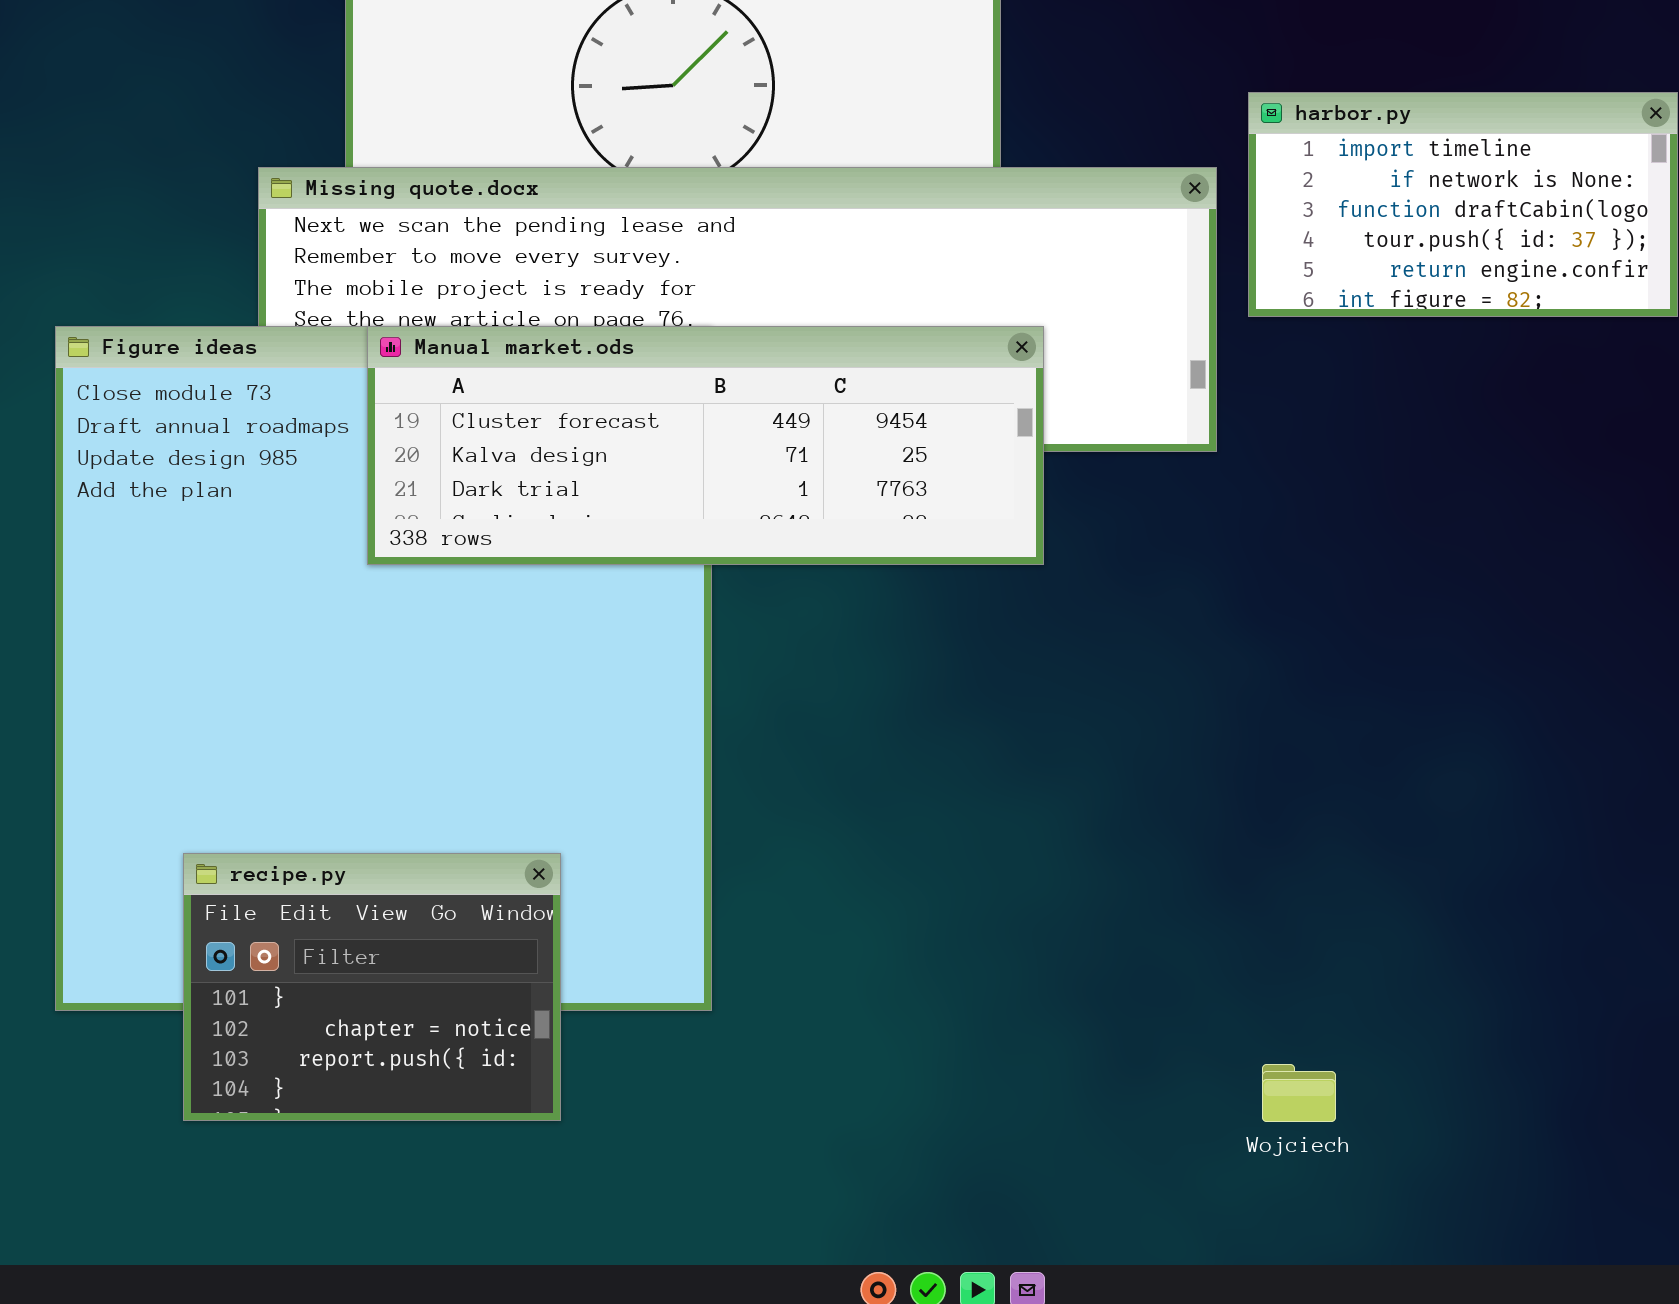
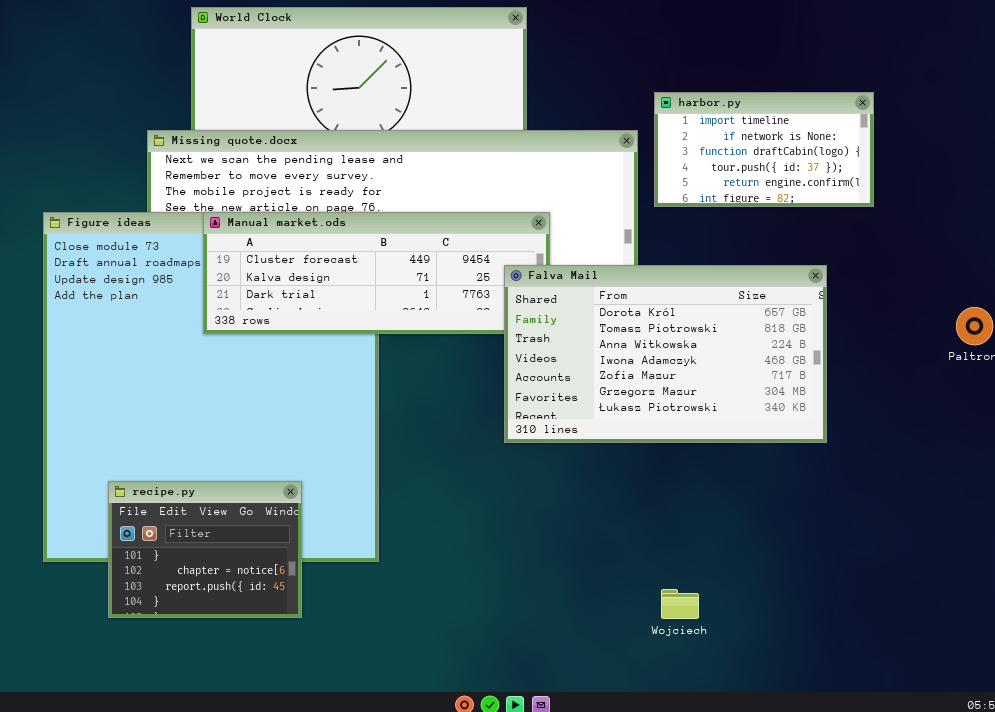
Falva Mail: none -> [504,265,827,443], opened

